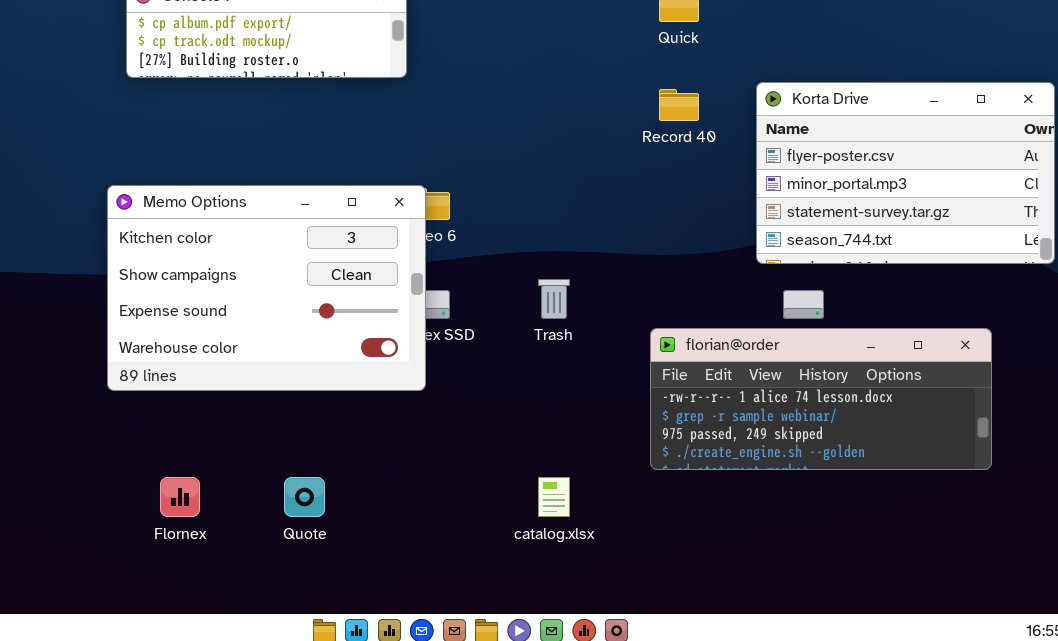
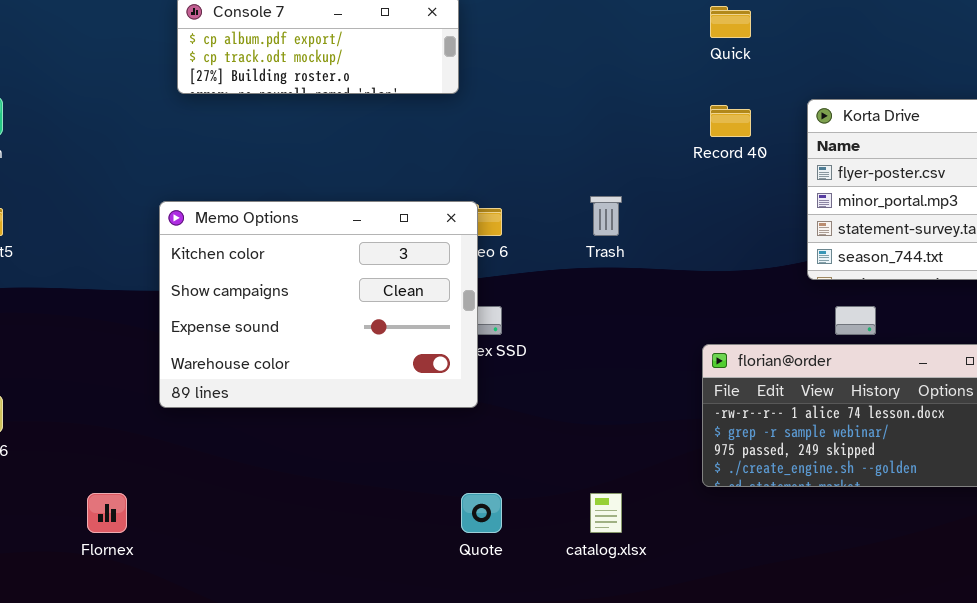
Trash: [538,279,570,319] -> [590,196,622,236], moved
Flornex: [160,477,200,517] -> [87,493,127,533], moved
Quote: [284,477,325,517] -> [461,493,502,533], moved

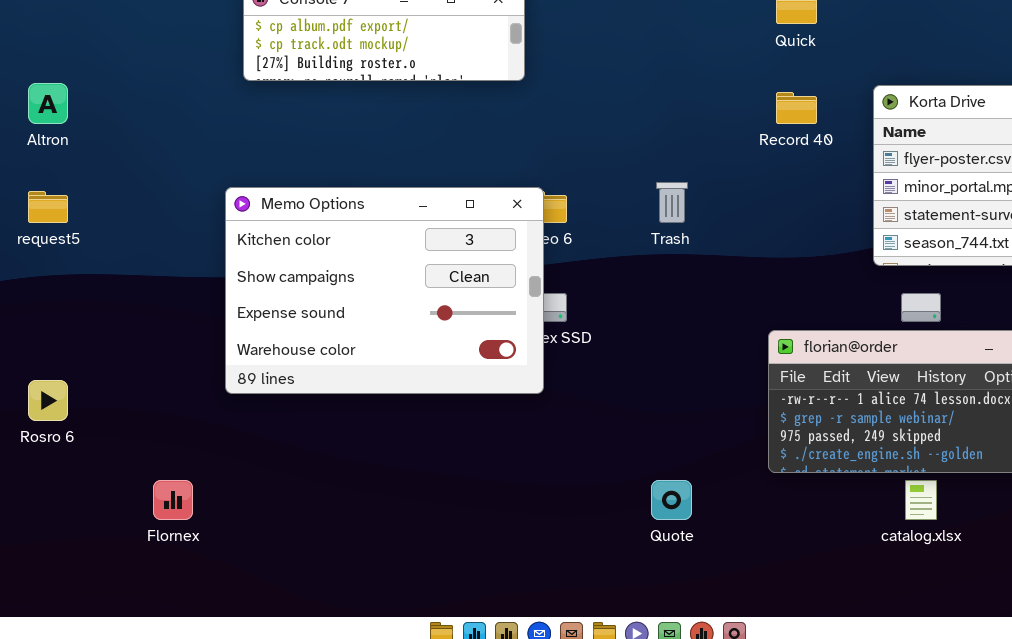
Quote: [461,493,502,533] -> [651,480,692,520], moved
catalog.xlsx: [590,493,622,533] -> [905,480,937,520], moved

